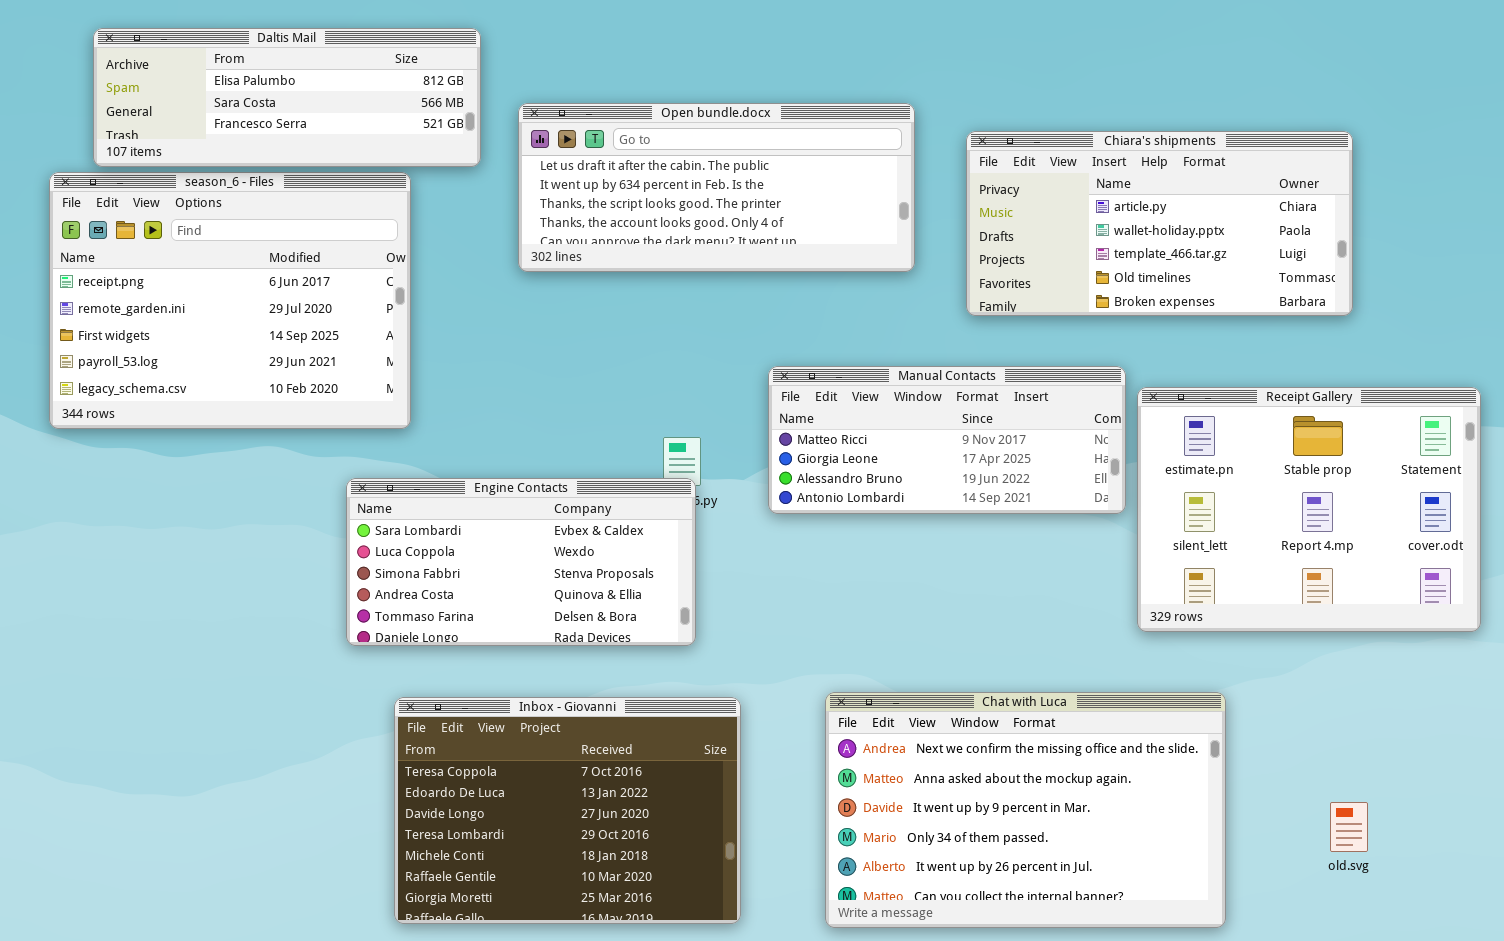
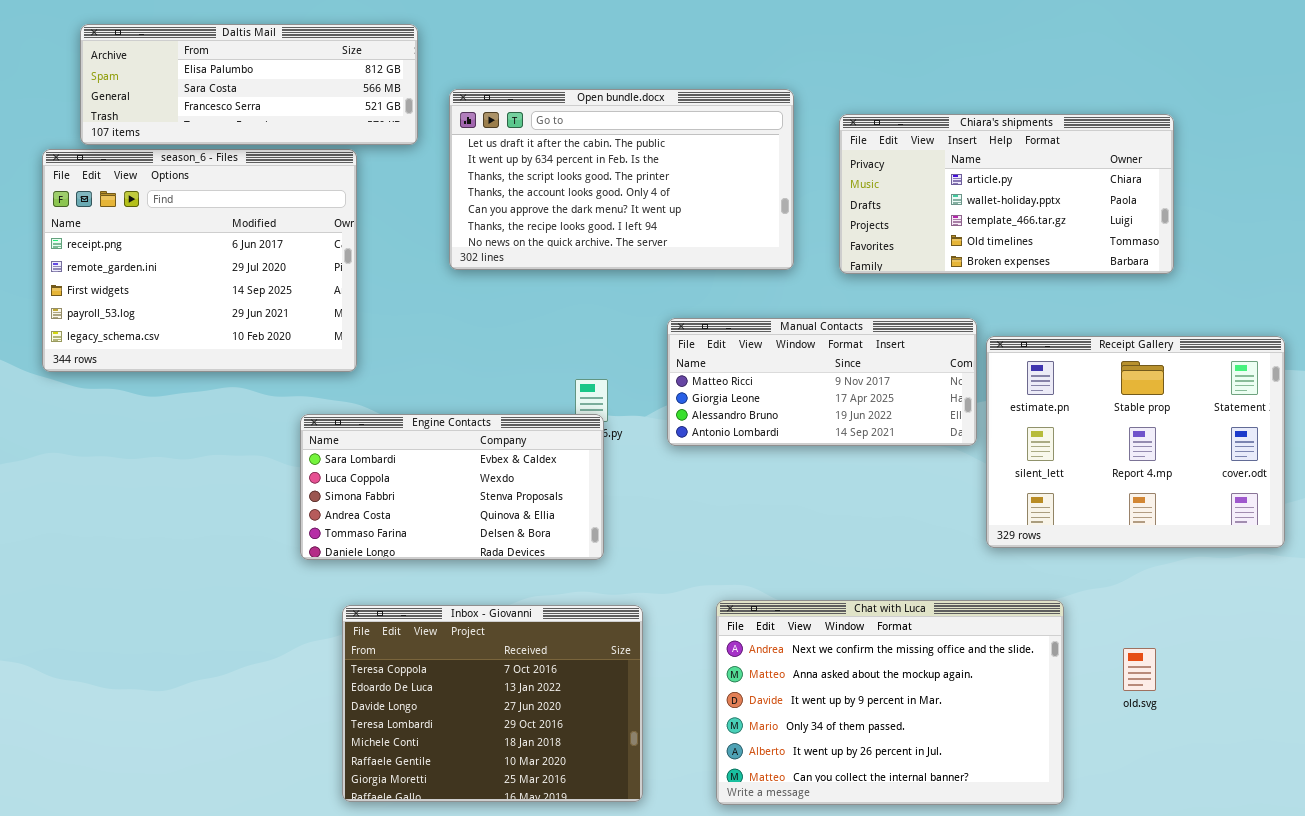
Open bundle.docx: [518,103,915,272] -> [449,89,794,270], resized
old.svg: [1330,802,1368,852] -> [1123,648,1156,691], moved

